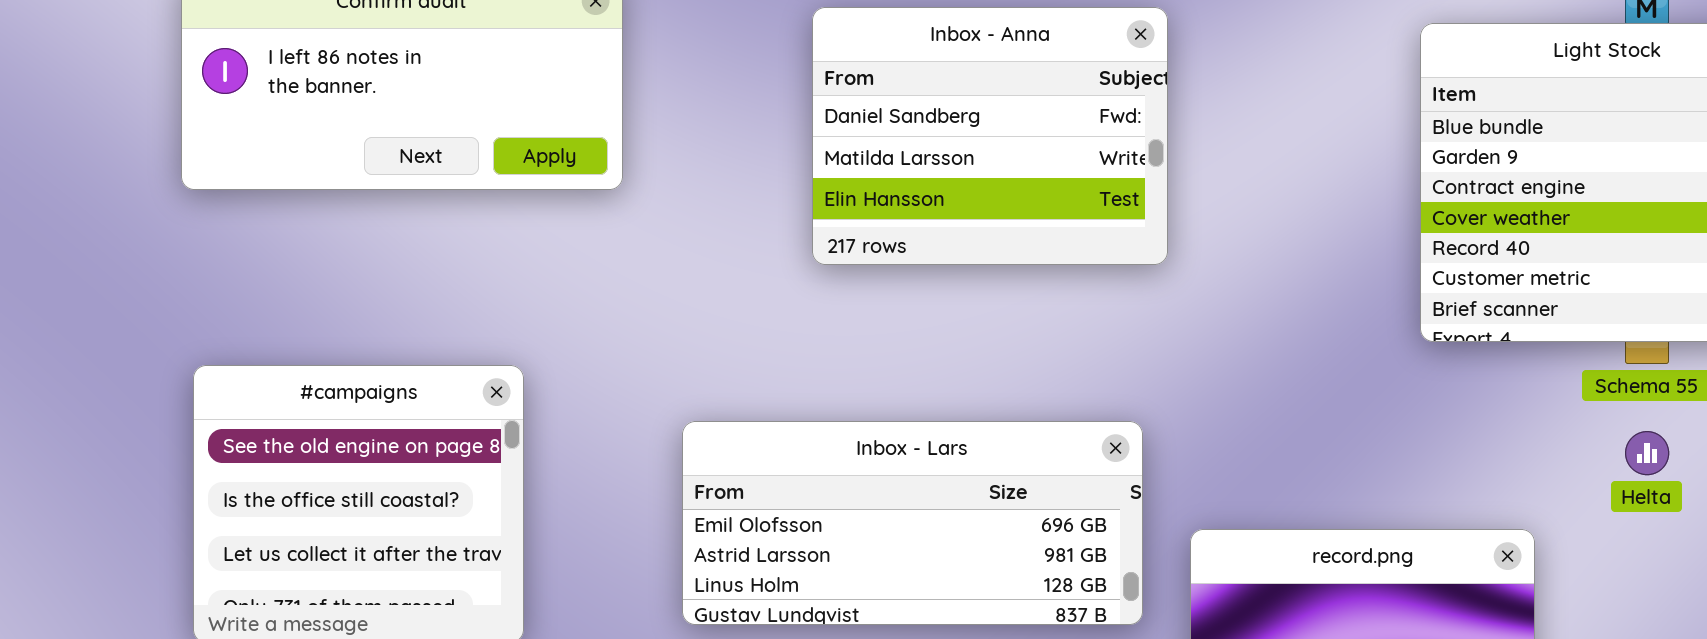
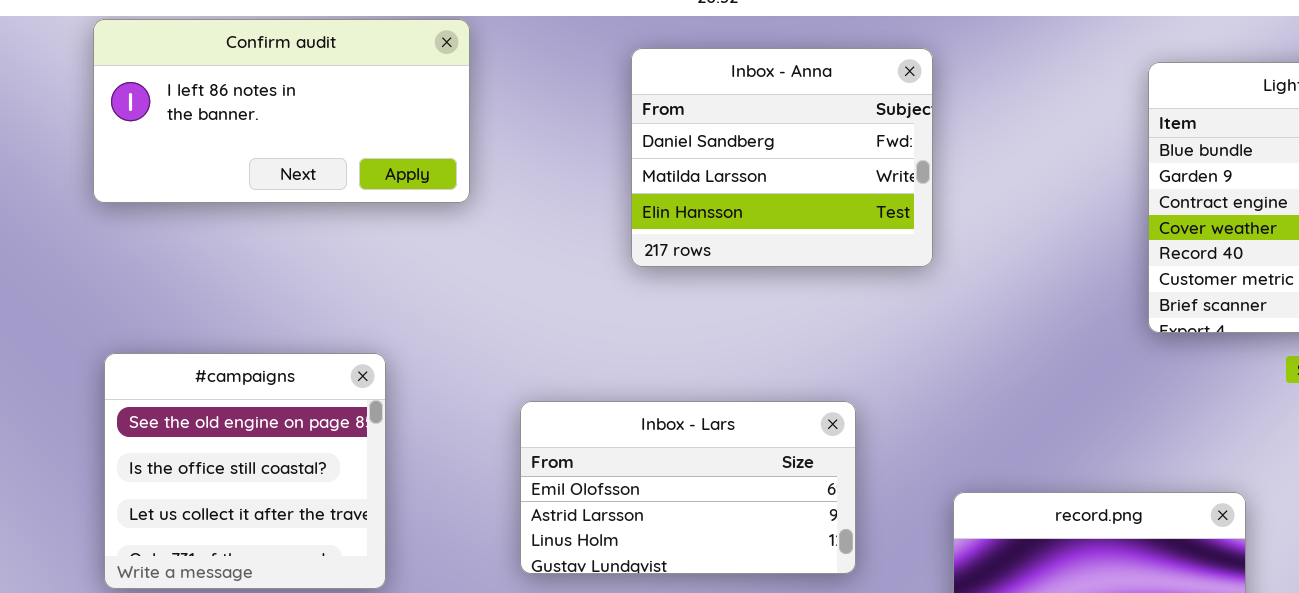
Inbox - Lars: [682,421,1143,625] -> [520,401,856,574], resized

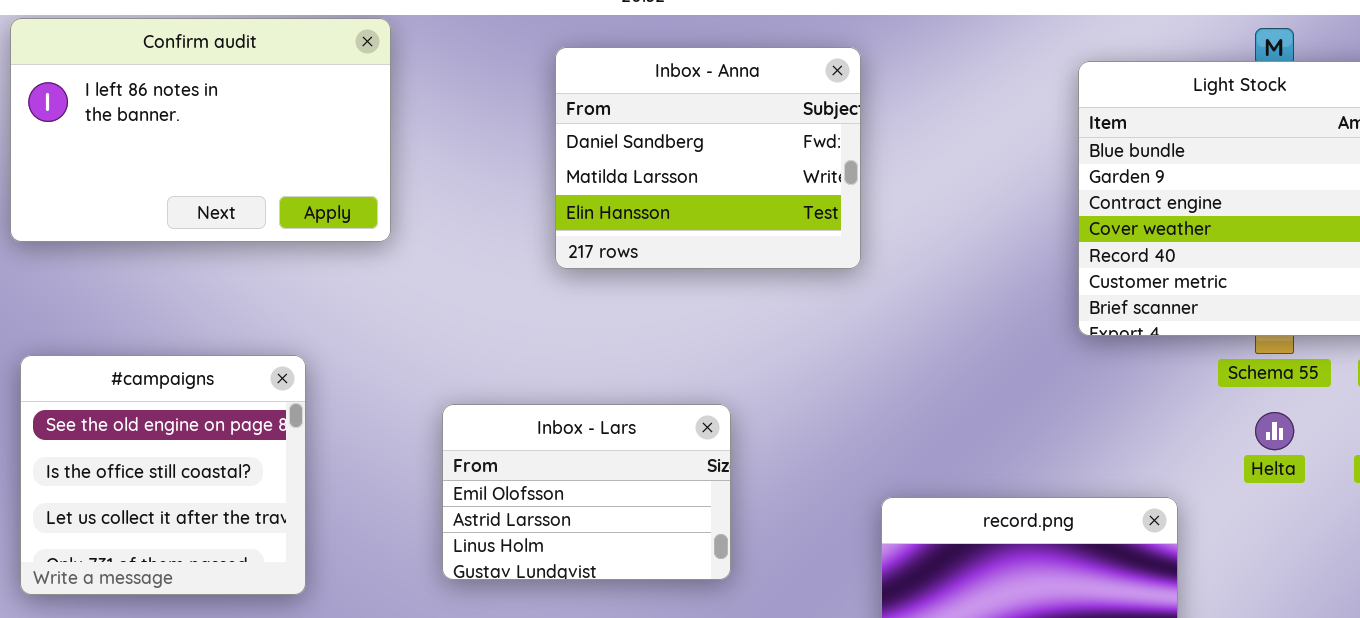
Confirm audit: [93,19,470,203] -> [10,18,391,242], resized
Inbox - Lars: [520,401,856,574] -> [442,404,731,580], resized

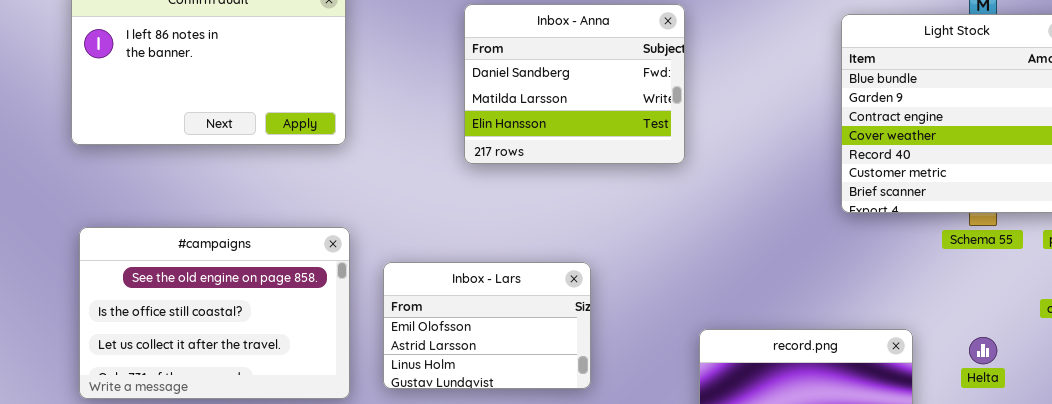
#campaigns: [20,355,306,595] -> [79,227,350,399], resized
Helta: [1255,412,1294,450] -> [969,337,997,364], moved

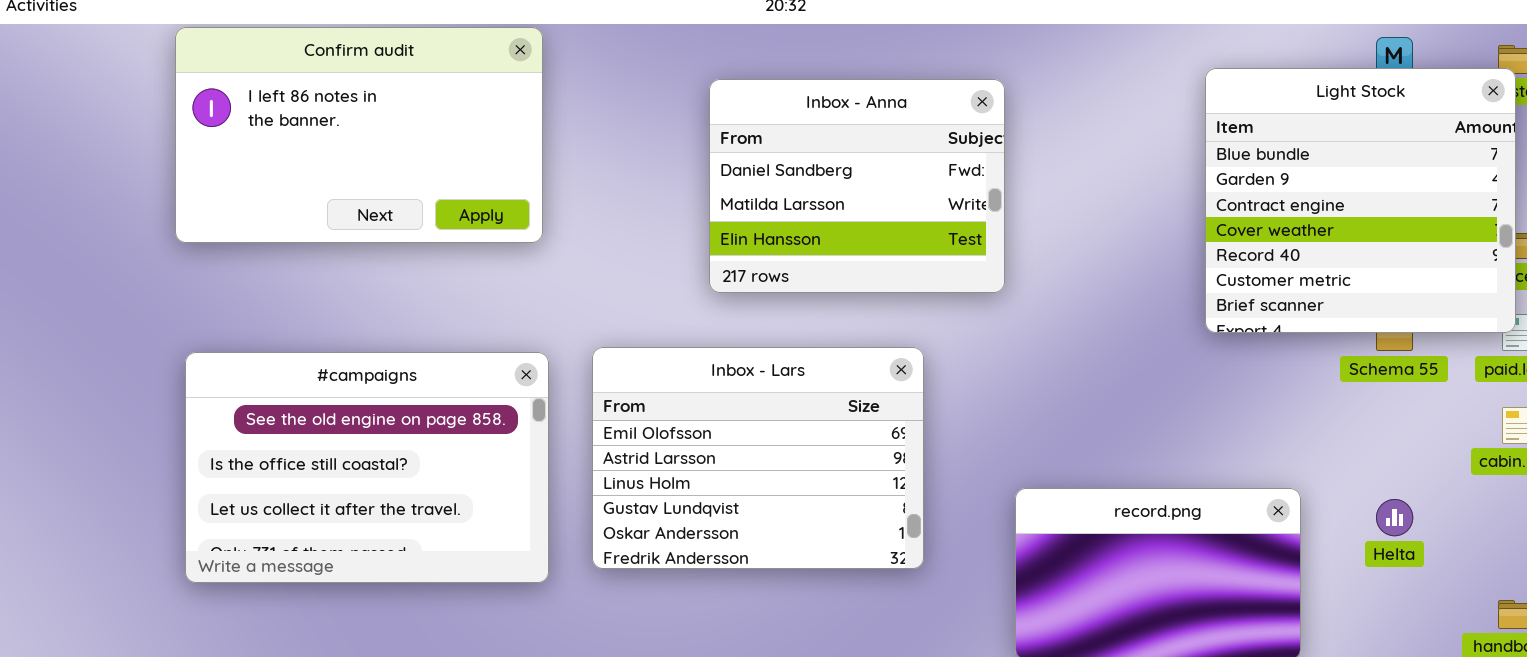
Inbox - Anna: [464,4,685,164] -> [709,79,1005,293], moved
Inbox - Lars: [383,262,591,389] -> [592,347,924,569], resized

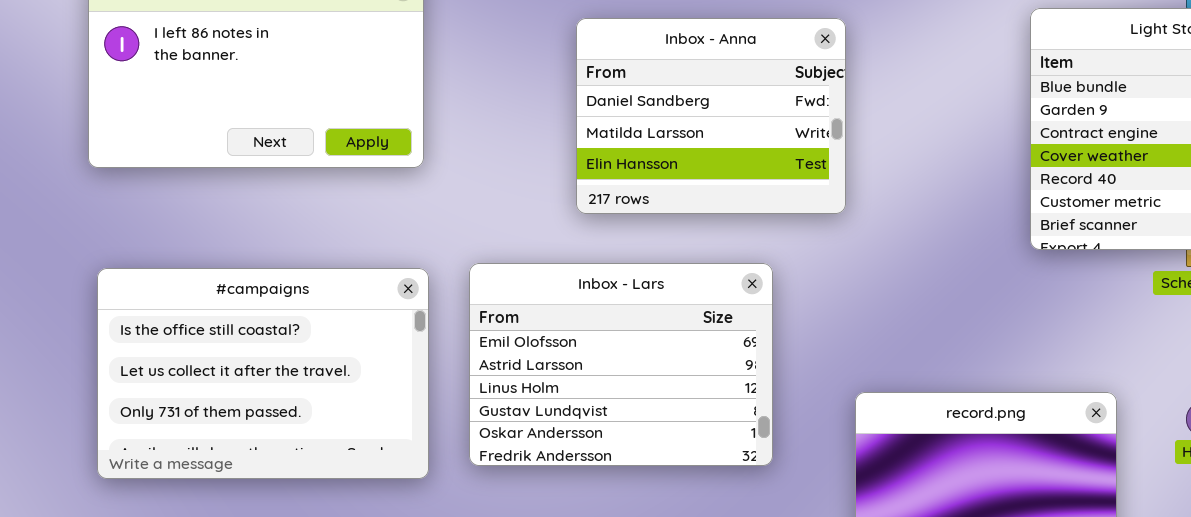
#campaigns: [185,352,549,583] -> [97,268,429,479], scrolled down 1 row

